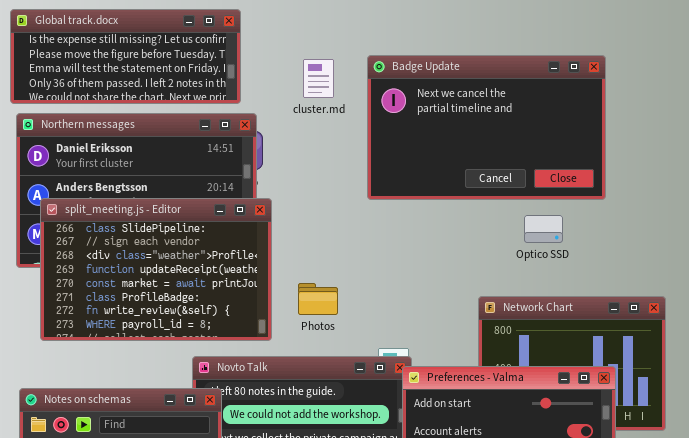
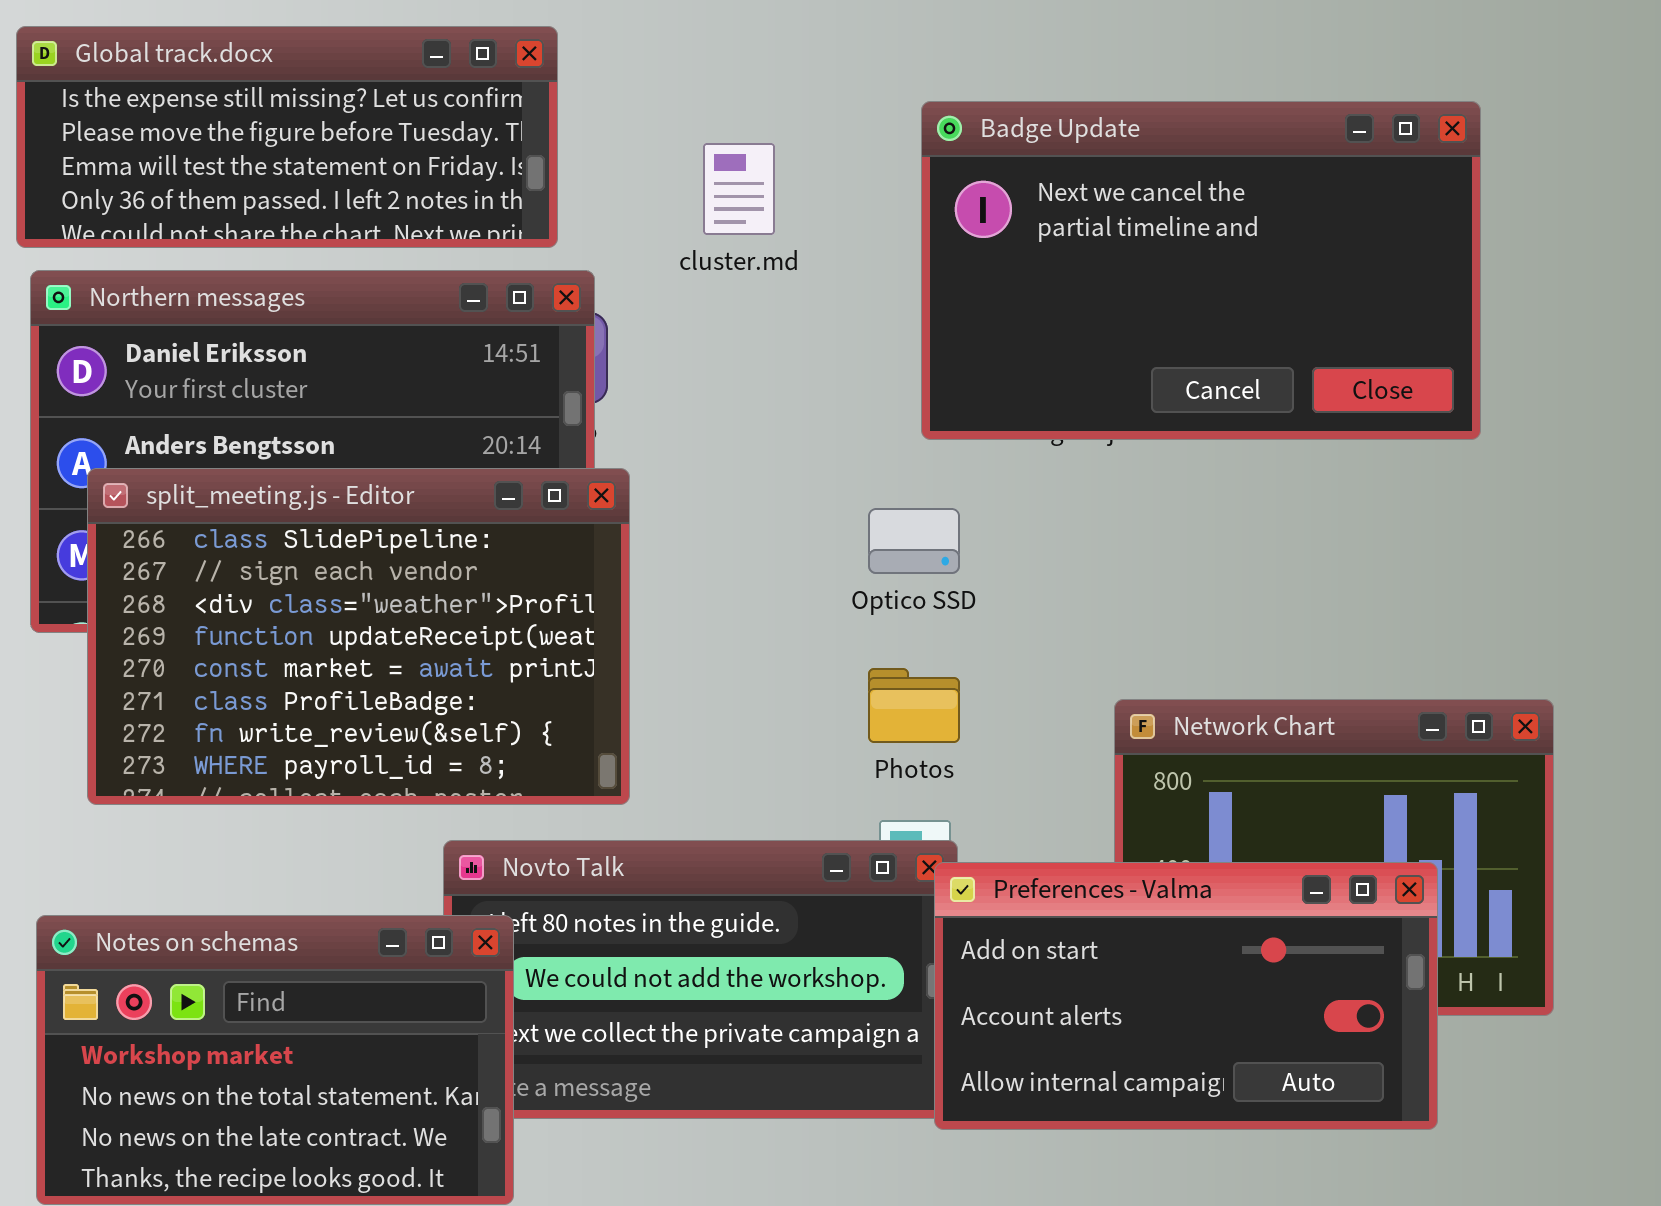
Badge Update: [367,55,606,200] -> [921,101,1481,440], moved
Optico SSD: [524,215,563,243] -> [868,508,960,574], moved
Photos: [298,283,338,315] -> [868,668,960,743], moved

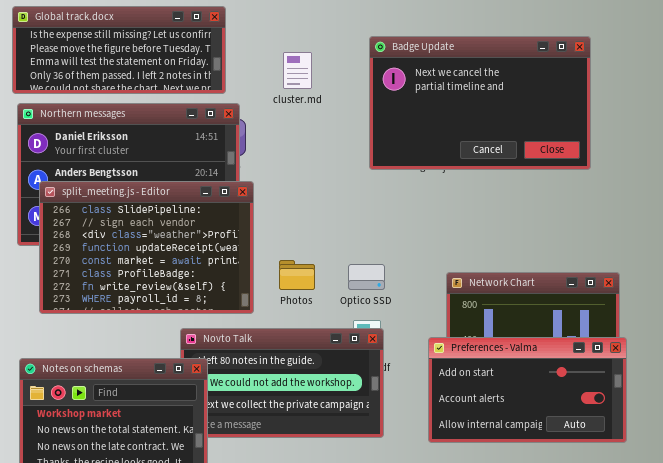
Optico SSD: [868,508,960,574] -> [348,264,385,290], moved
Photos: [868,668,960,743] -> [279,260,315,290], moved
Preferences - Valma: [934,862,1438,1130] -> [428,337,627,443], moved

